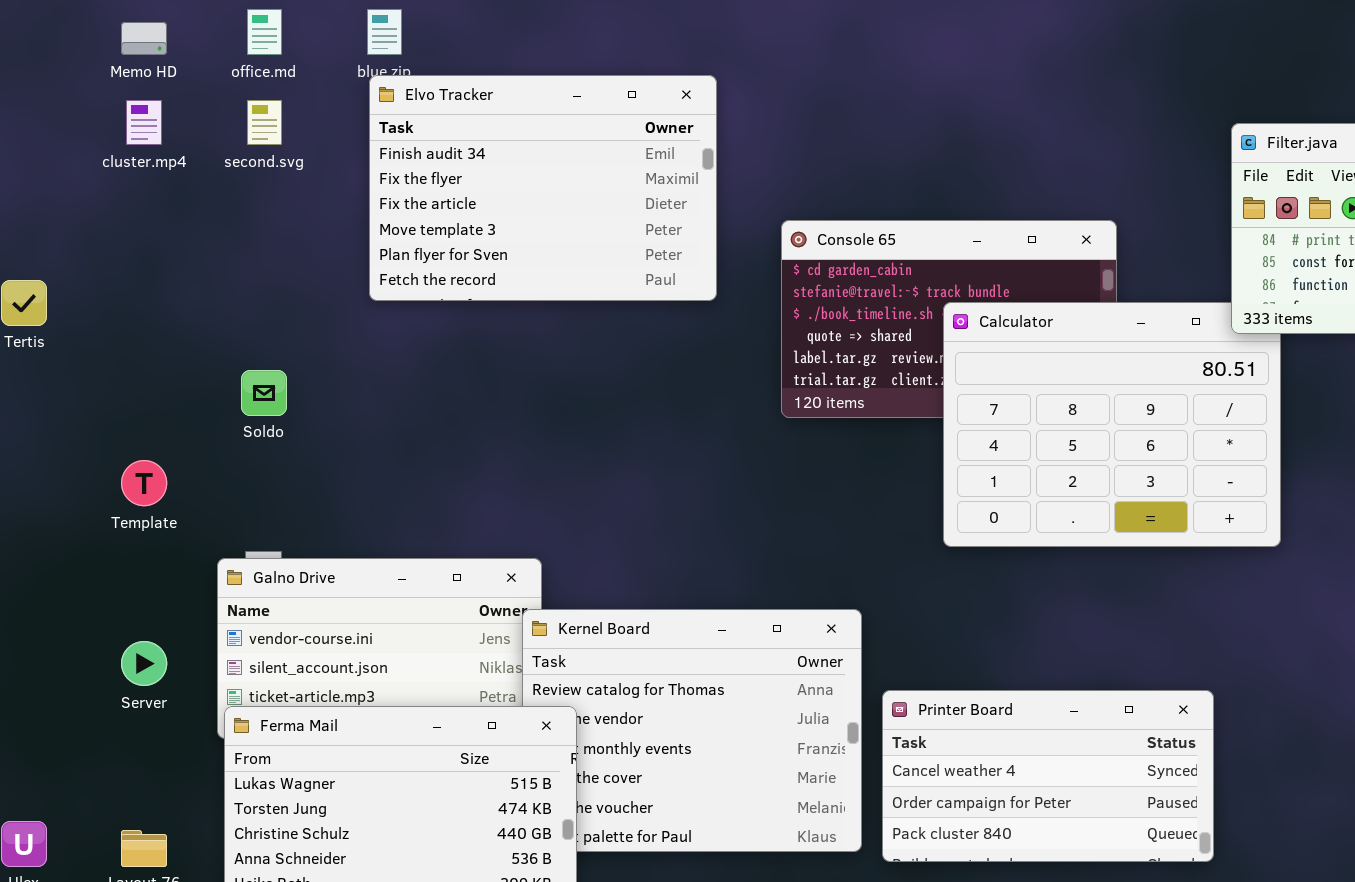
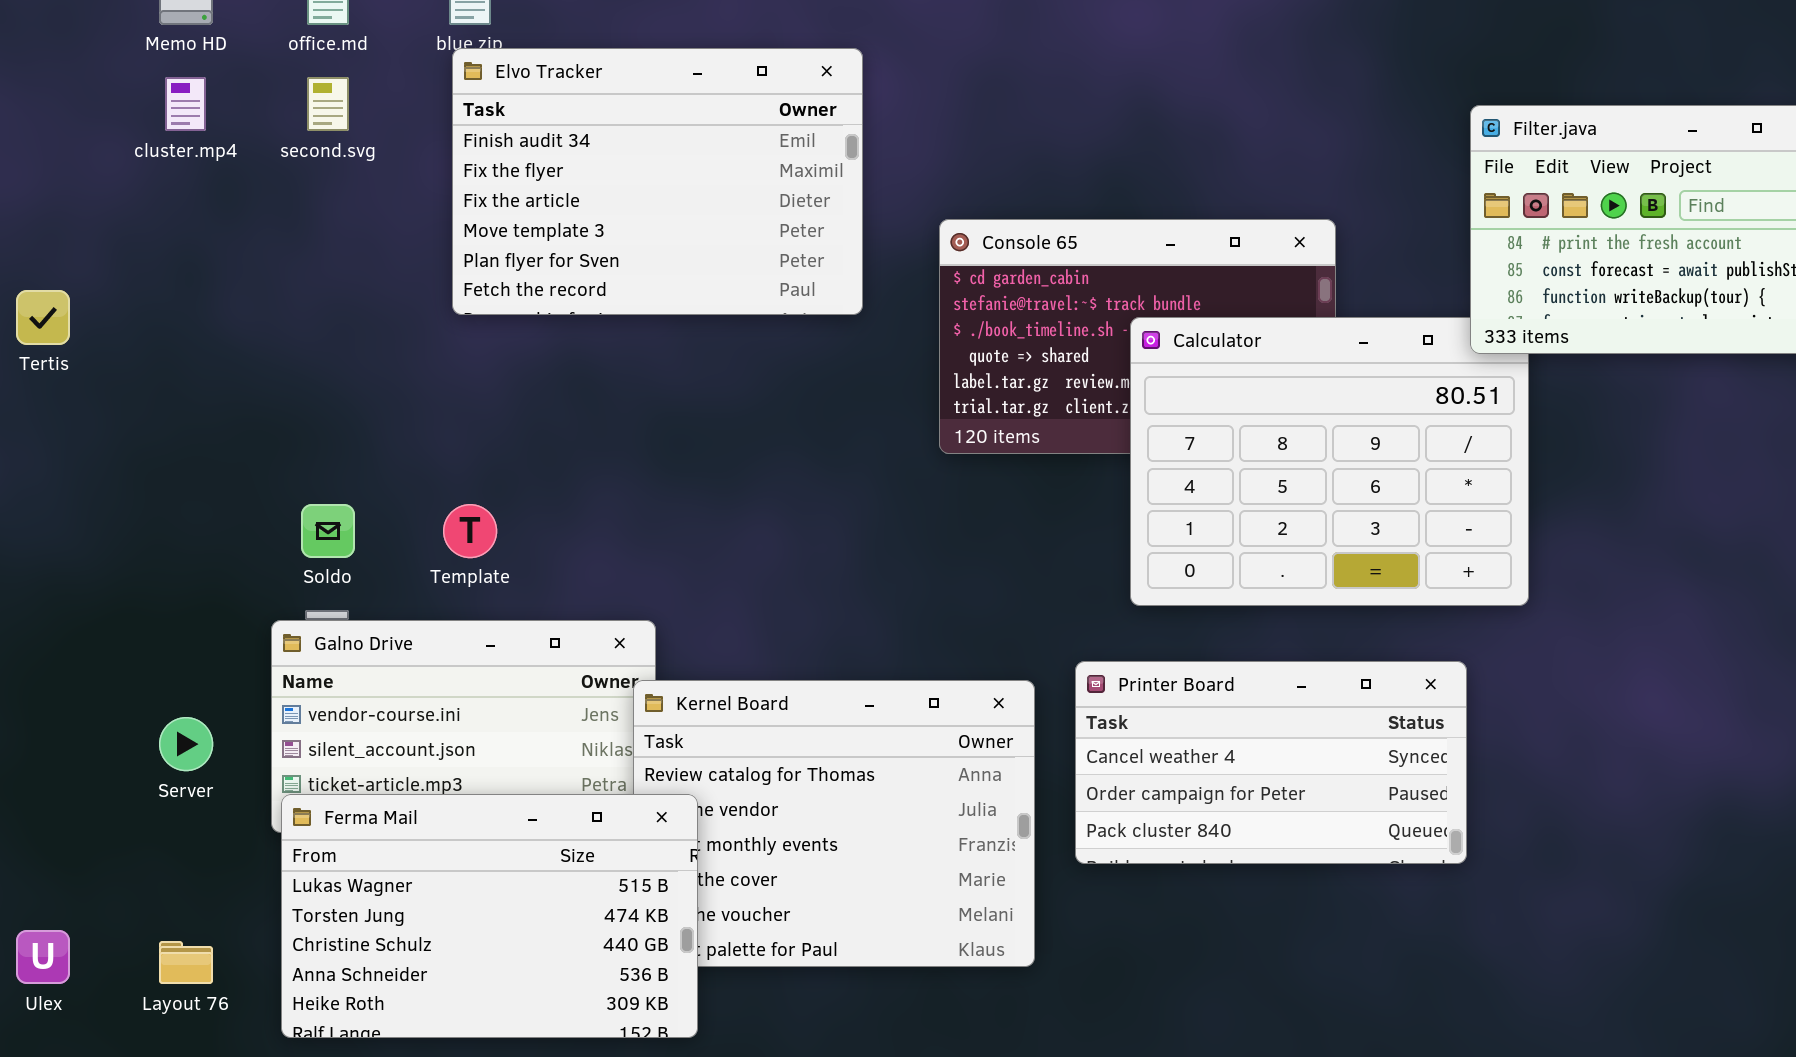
Soldo: [241,370,287,416] -> [301,504,355,558], moved
Template: [121,460,167,506] -> [443,504,497,558], moved
Printer Board: [882,690,1214,862] -> [1075,661,1467,864], moved

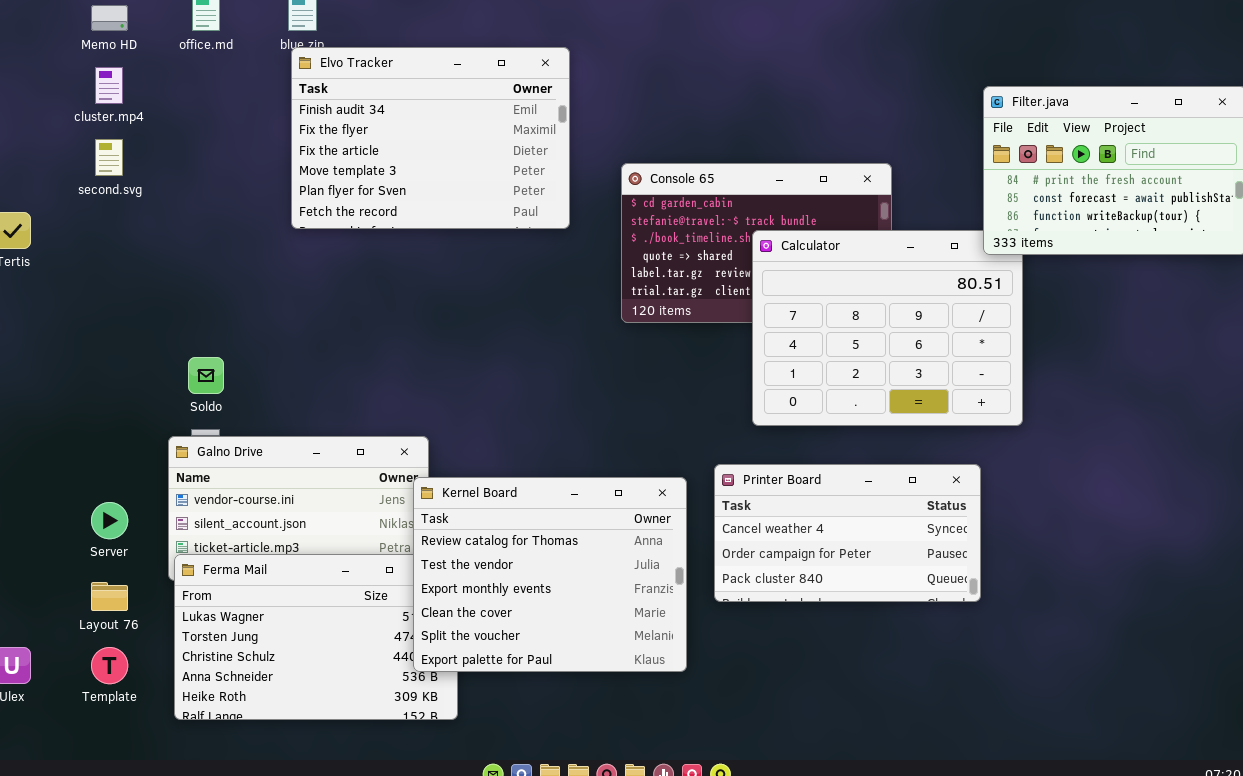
second.svg: [307,77,349,131] -> [95,139,123,176], moved
Template: [443,504,497,558] -> [91,647,128,684], moved
Kernel Board: [633,680,1035,967] -> [413,477,687,672], raised
Layout 76: [159,941,213,984] -> [91,582,128,611], moved

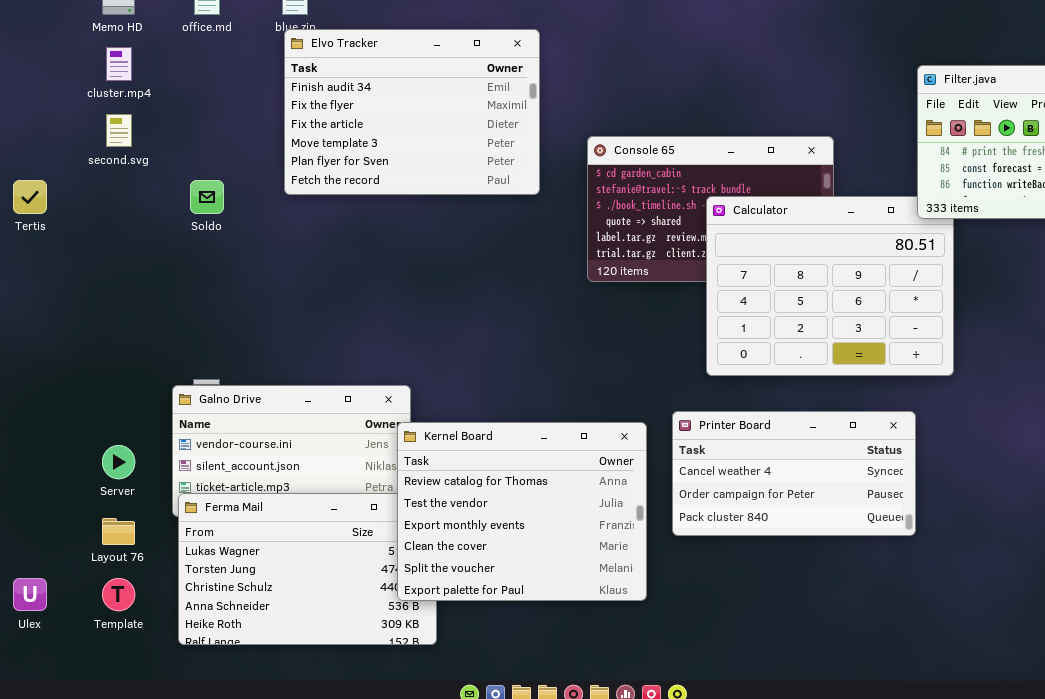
Soldo: [188,357,224,394] -> [190,180,224,214], moved

